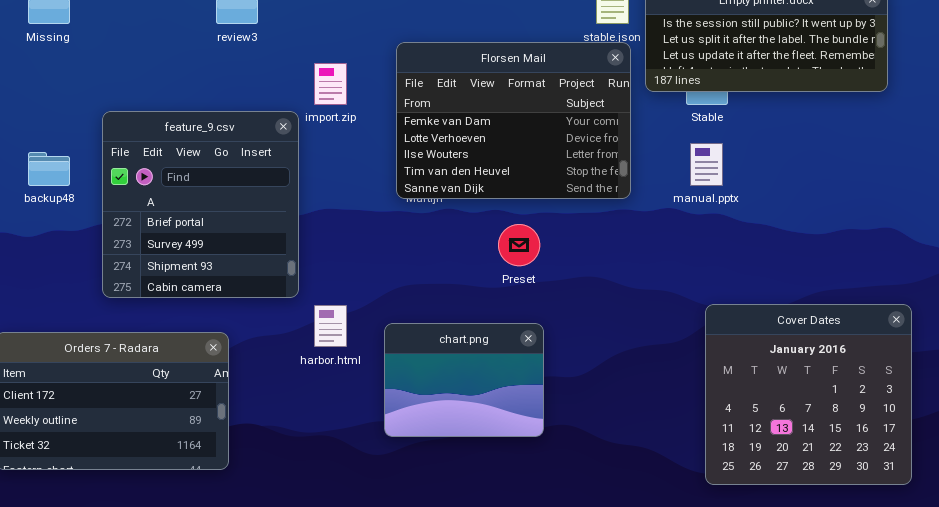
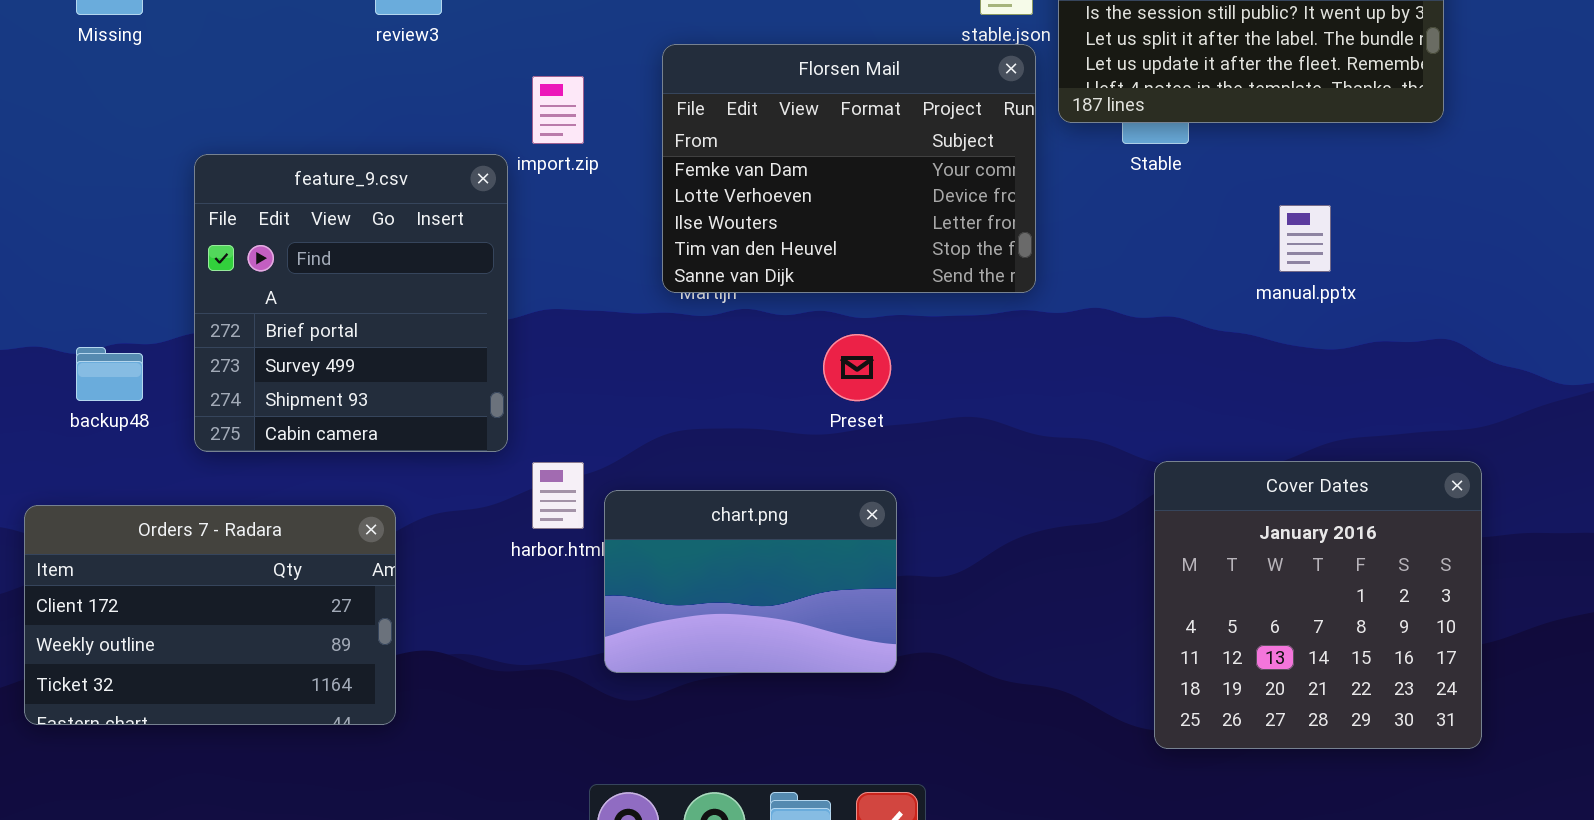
manual.pptx: [690,143,723,186] -> [1279,205,1331,272], moved
backup48: [28,152,70,186] -> [76,347,143,401], moved
chart.png: [384,323,544,437] -> [604,490,897,673], resized

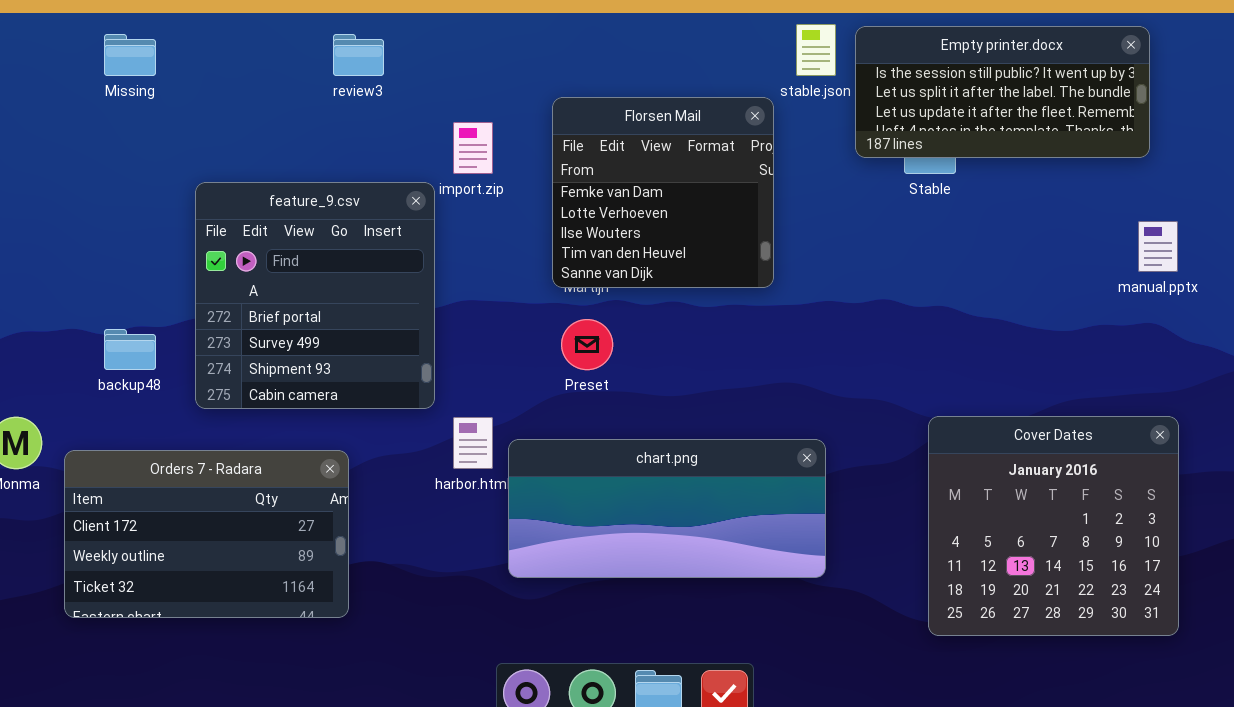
Florsen Mail: [662,44,1036,293] -> [552,97,774,288], resized
manual.pptx: [1279,205,1331,272] -> [1138,221,1178,272], moved
Preset: [823,334,891,401] -> [561,319,613,370], moved
chart.png: [604,490,897,673] -> [508,439,826,578], resized

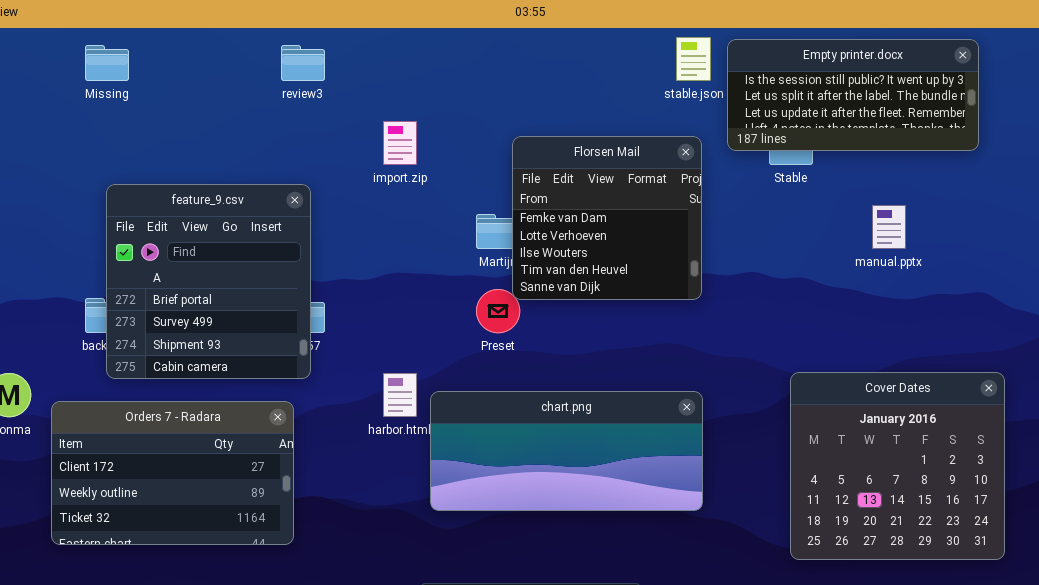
Florsen Mail: [552,97,774,288] -> [512,136,702,300], moved
feature_9.csv: [195,182,435,409] -> [106,184,311,379], moved
manual.pptx: [1138,221,1178,272] -> [872,205,906,249], moved

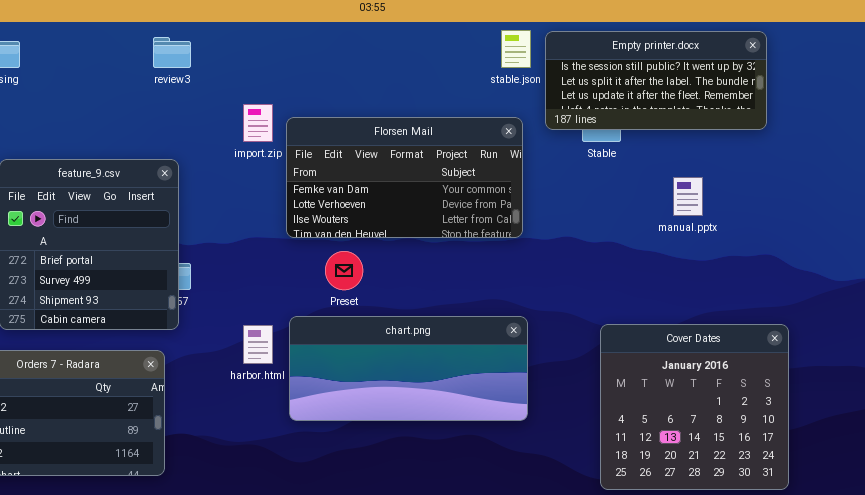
Florsen Mail: [512,136,702,300] -> [286,117,523,238], resized
chart.png: [430,391,703,511] -> [289,316,528,421], moved

